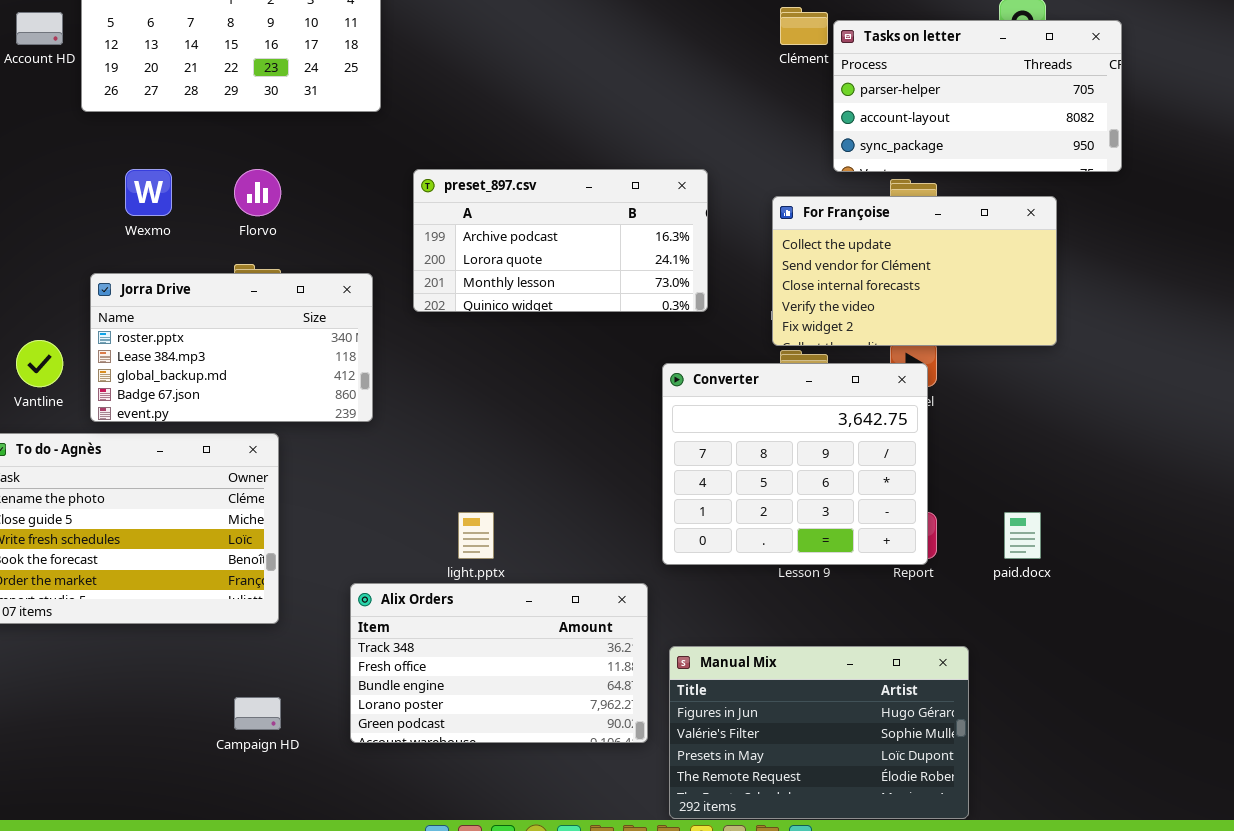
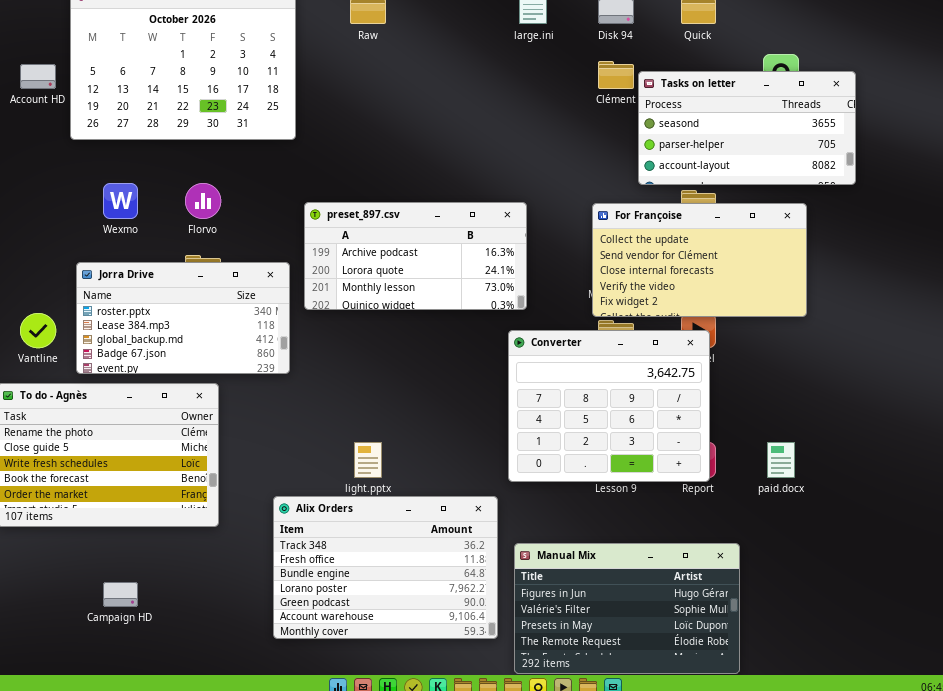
Tasks on letter: [833,20,1122,172] -> [638,71,856,185], scrolled up 1 row
preset_897.csv: [413,169,708,312] -> [304,202,527,310], moved
Alix Orders: [350,583,648,743] -> [273,496,498,639], resized
Campaign HD: [234,697,281,730] -> [103,582,138,607], moved

